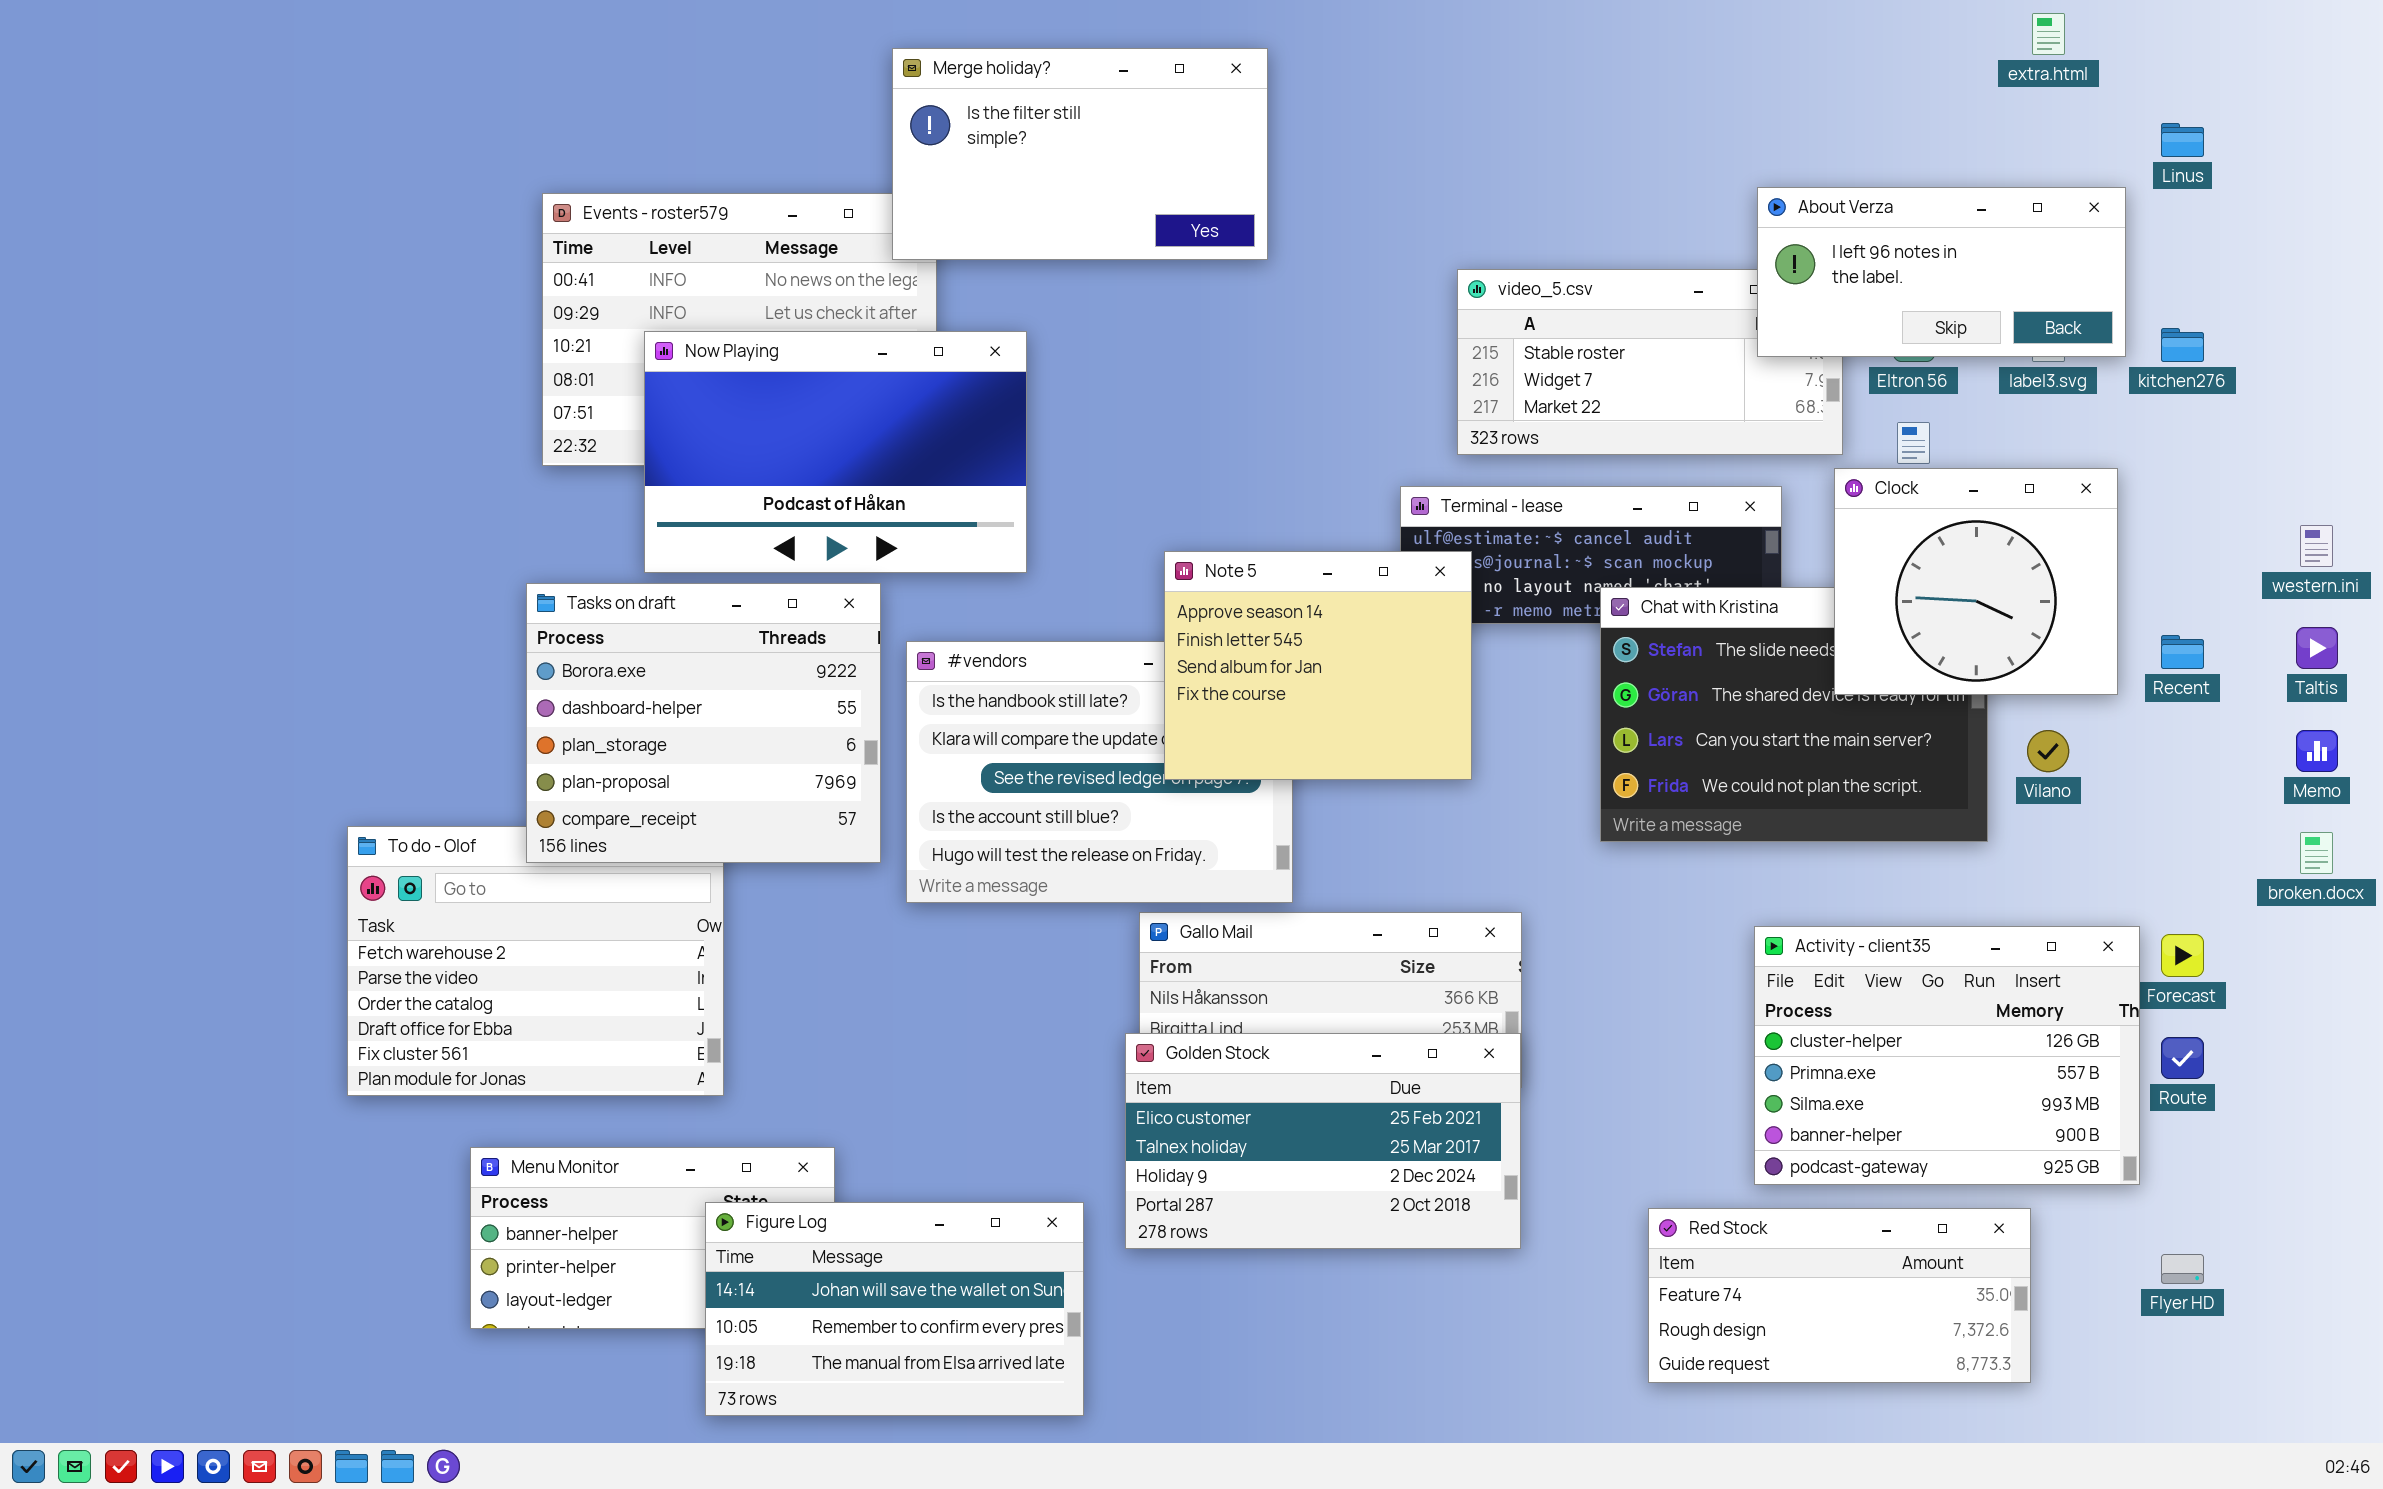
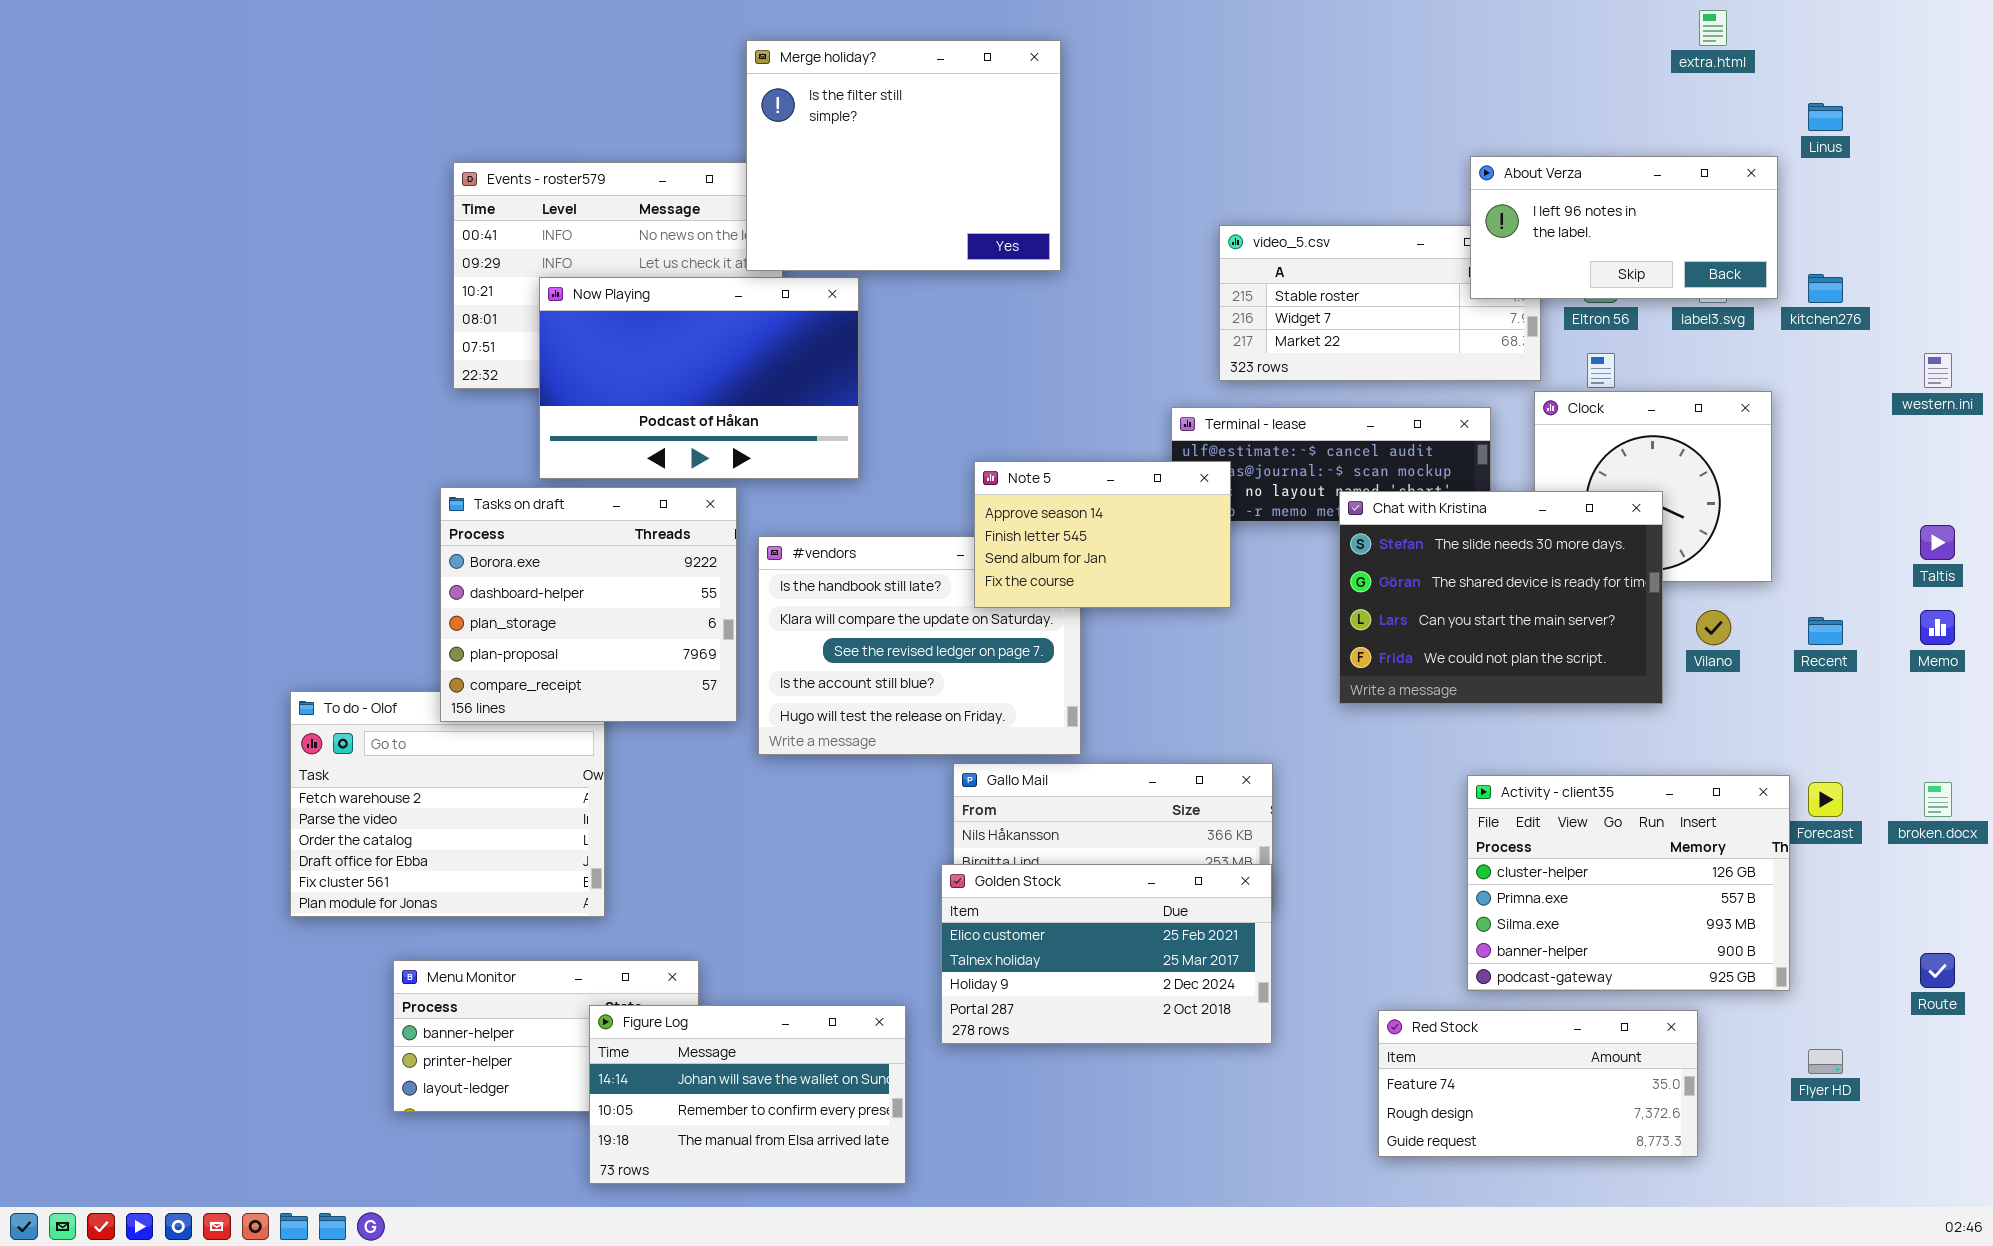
Merge holiday?: [892,48,1268,260] -> [746,40,1061,271], resized
western.ini: [2300,525,2333,567] -> [1924,353,1952,388], moved
Note 5: [1164,551,1472,780] -> [974,461,1231,608], resized
Chat with Kristina: [1600,587,1988,842] -> [1339,491,1663,704], raised
Recent: [2161,635,2204,669] -> [1808,617,1843,645], moved
broken.docx: [2300,832,2333,874] -> [1924,782,1952,817], moved
Route: [2161,1037,2204,1079] -> [1920,953,1955,988], moved

